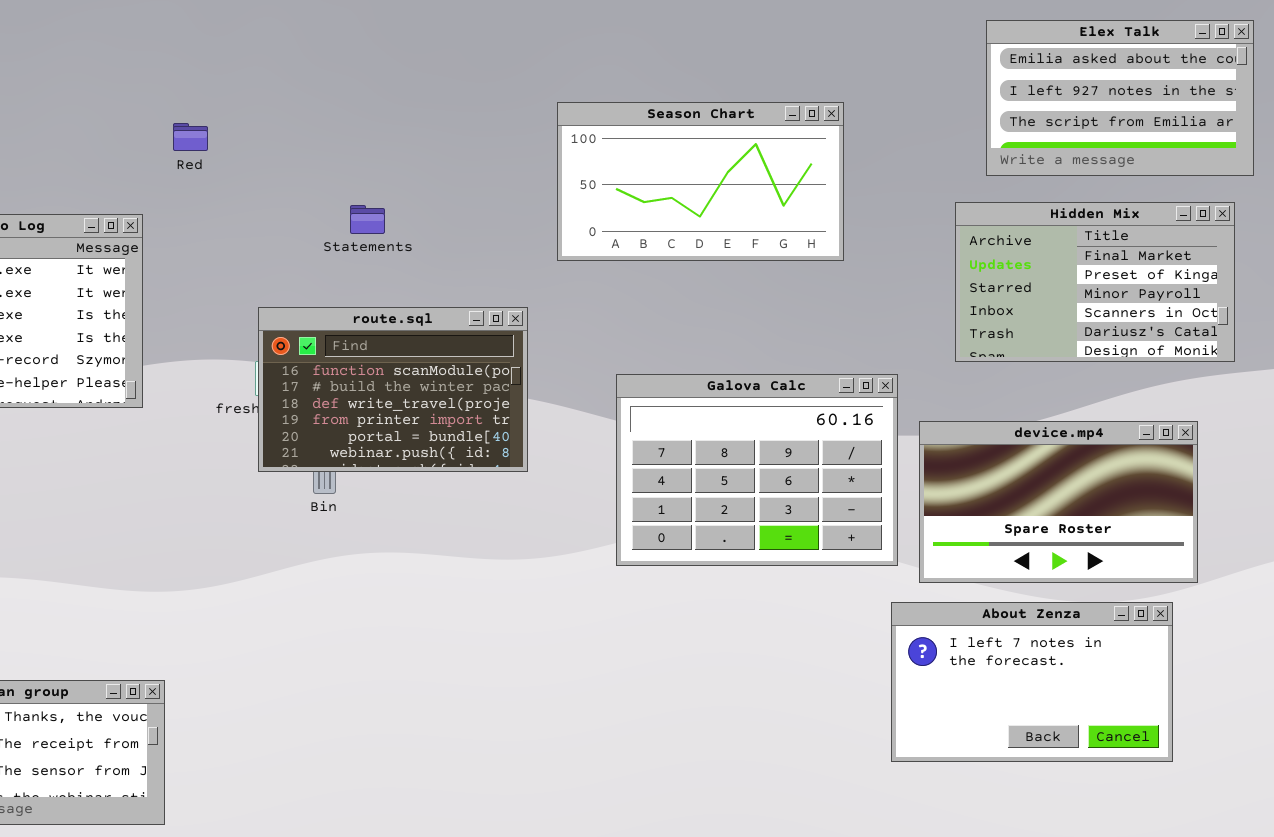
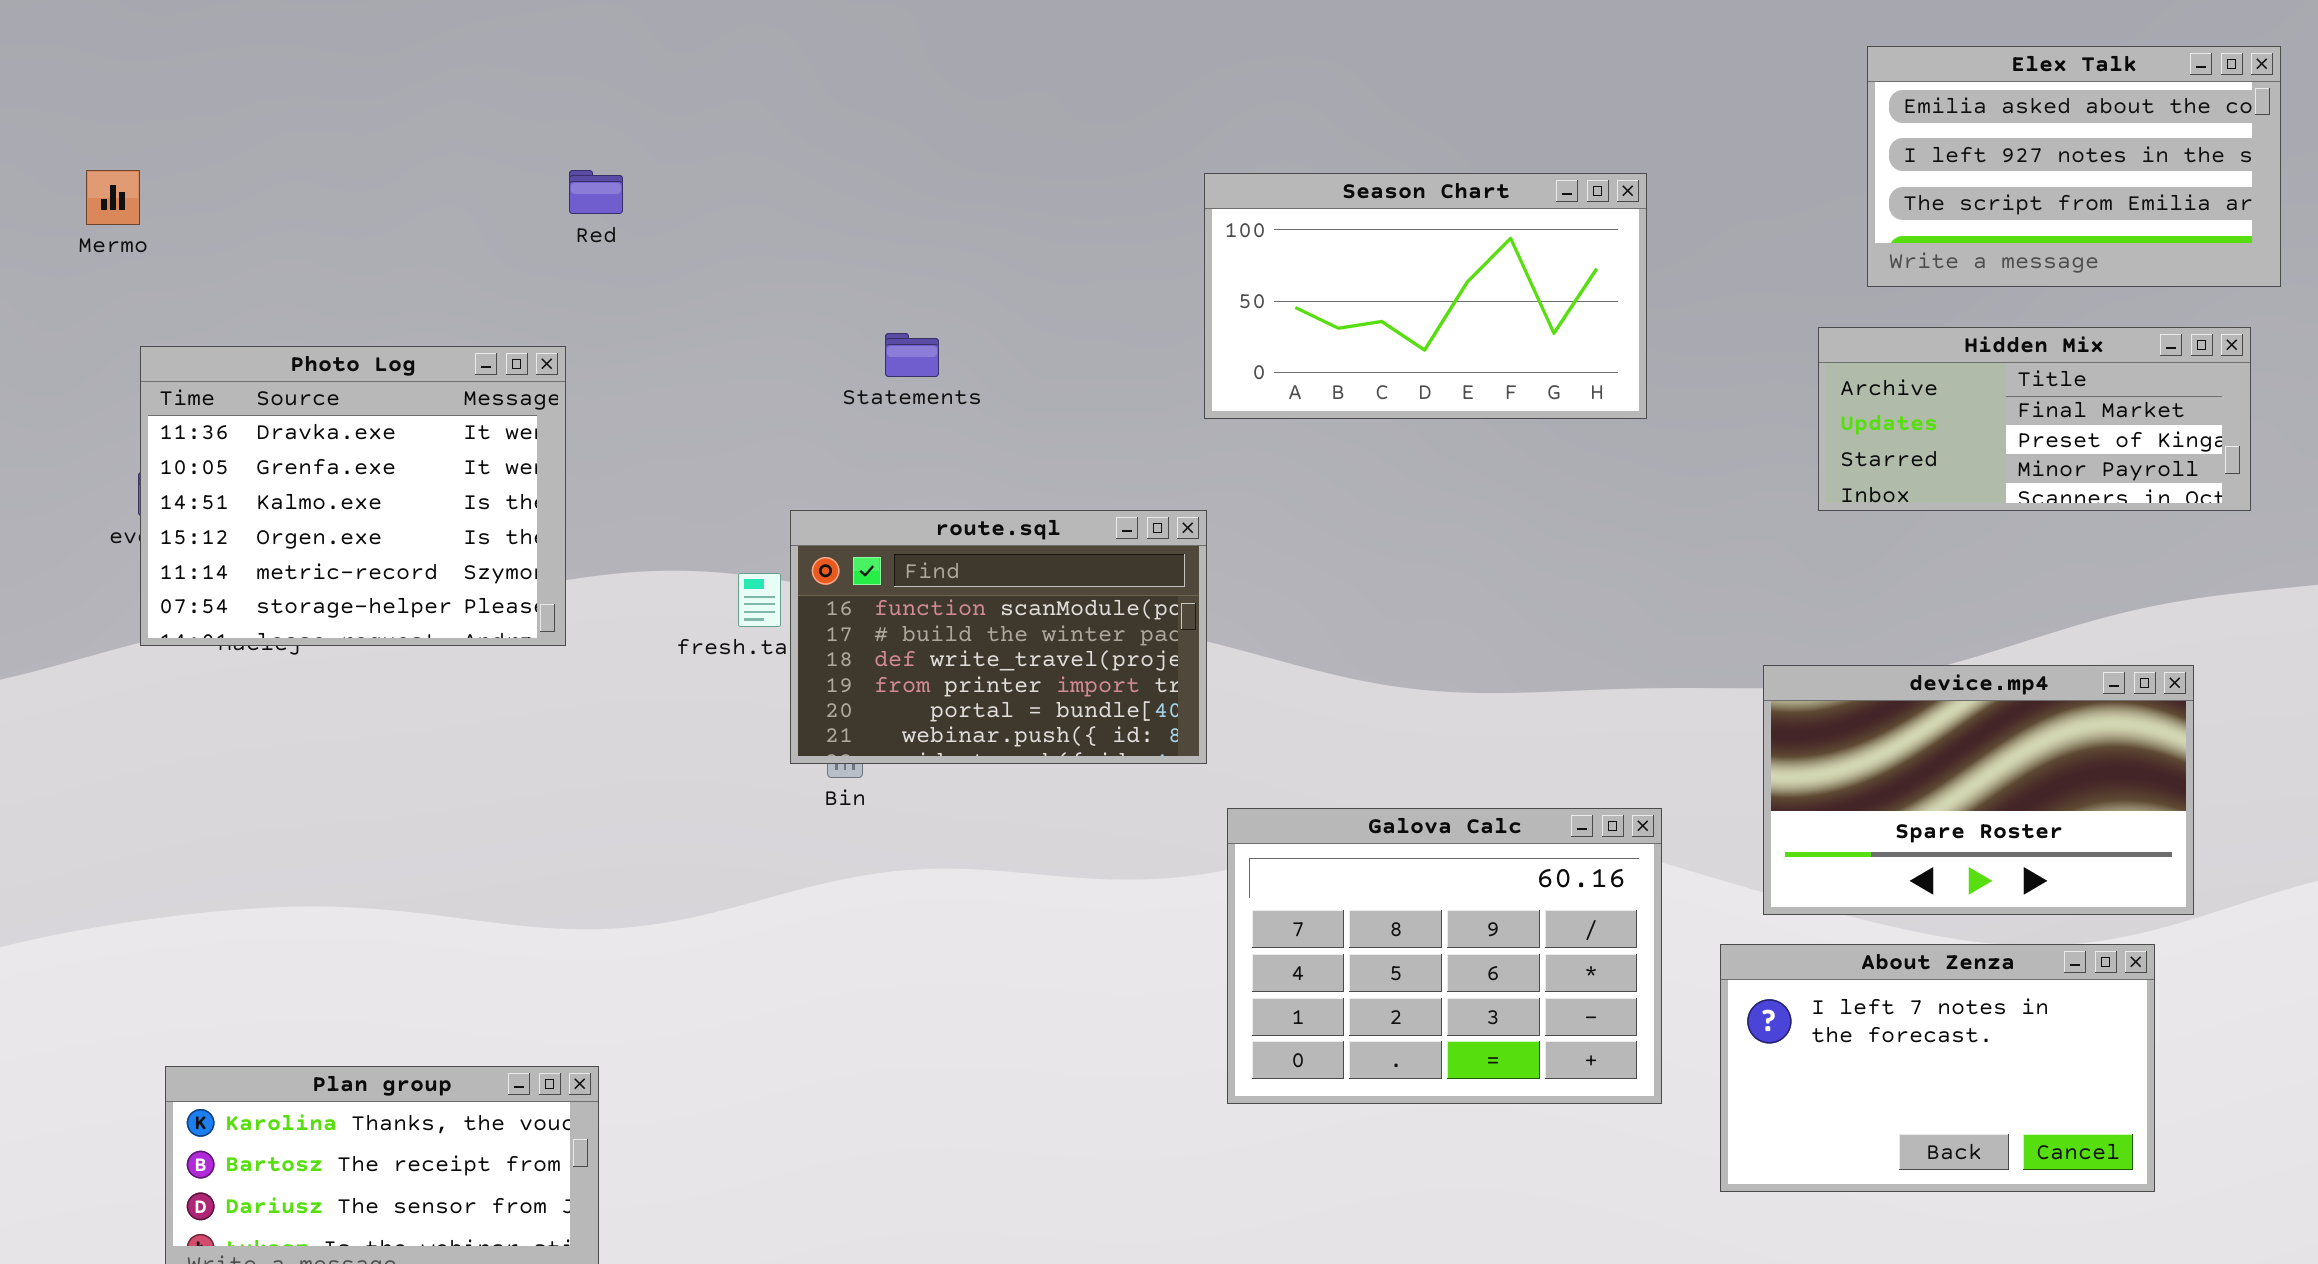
Red: [173,123,208,151] -> [569,170,623,214], moved
Hidden Mix: [955,202,1235,362] -> [1818,327,2251,511], resized
route.sql: [258,307,528,472] -> [790,510,1207,764], moved
Galova Calc: [616,374,898,566] -> [1227,808,1662,1104], moved

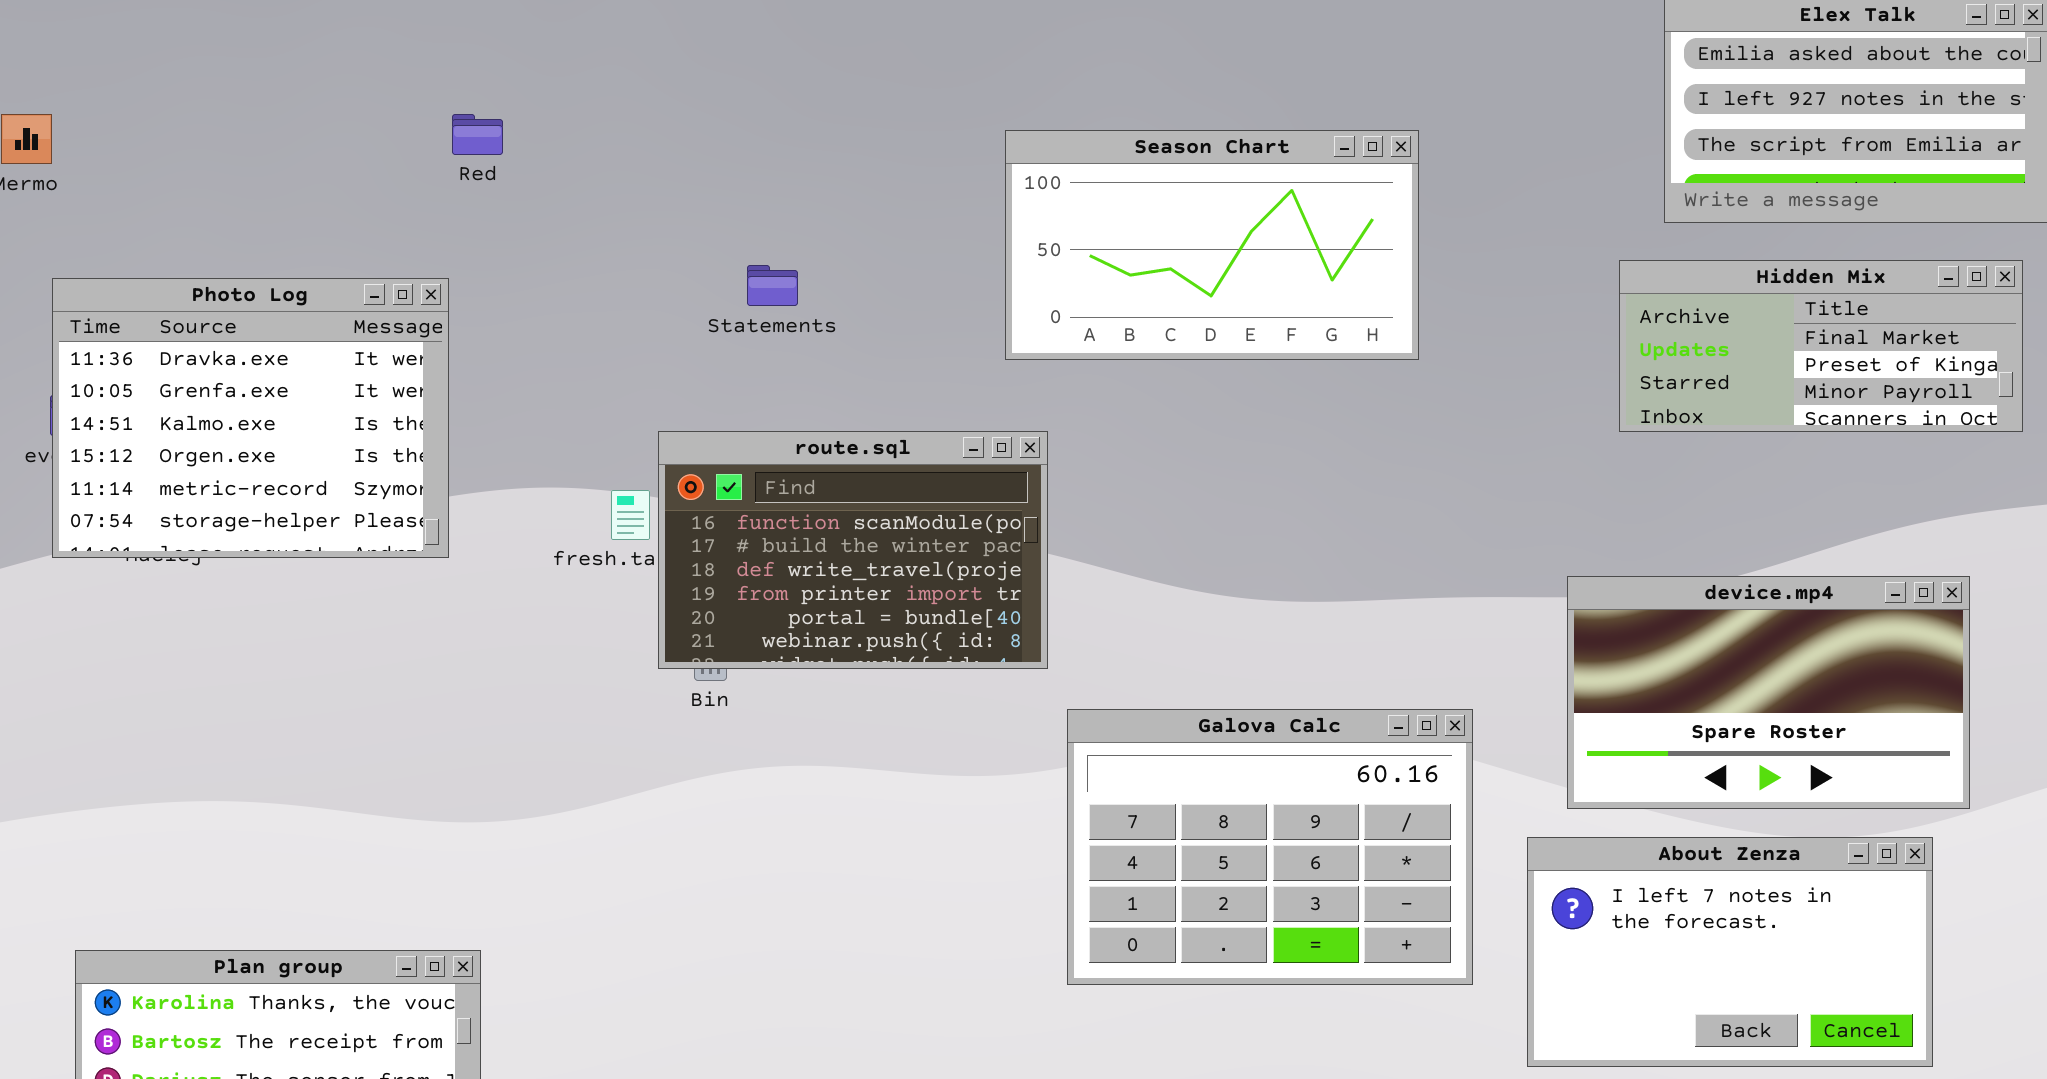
Season Chart: [1204,173,1647,419] -> [1005,130,1419,360], moved

